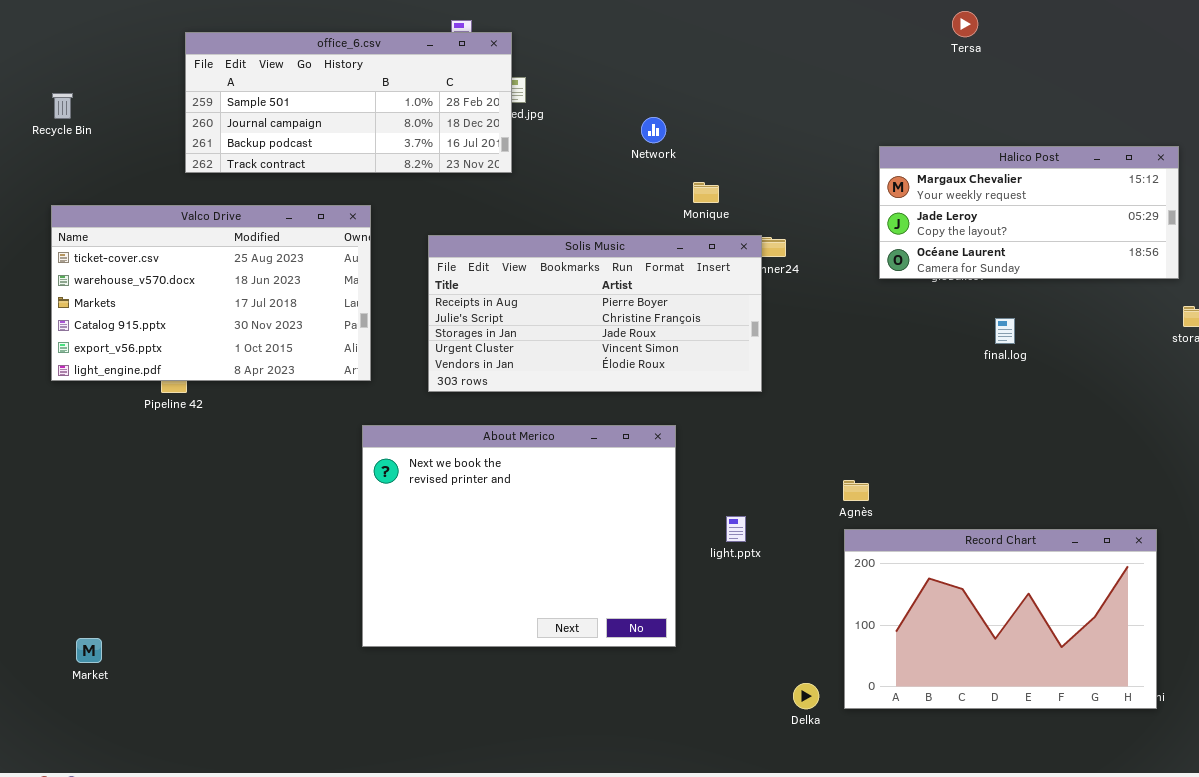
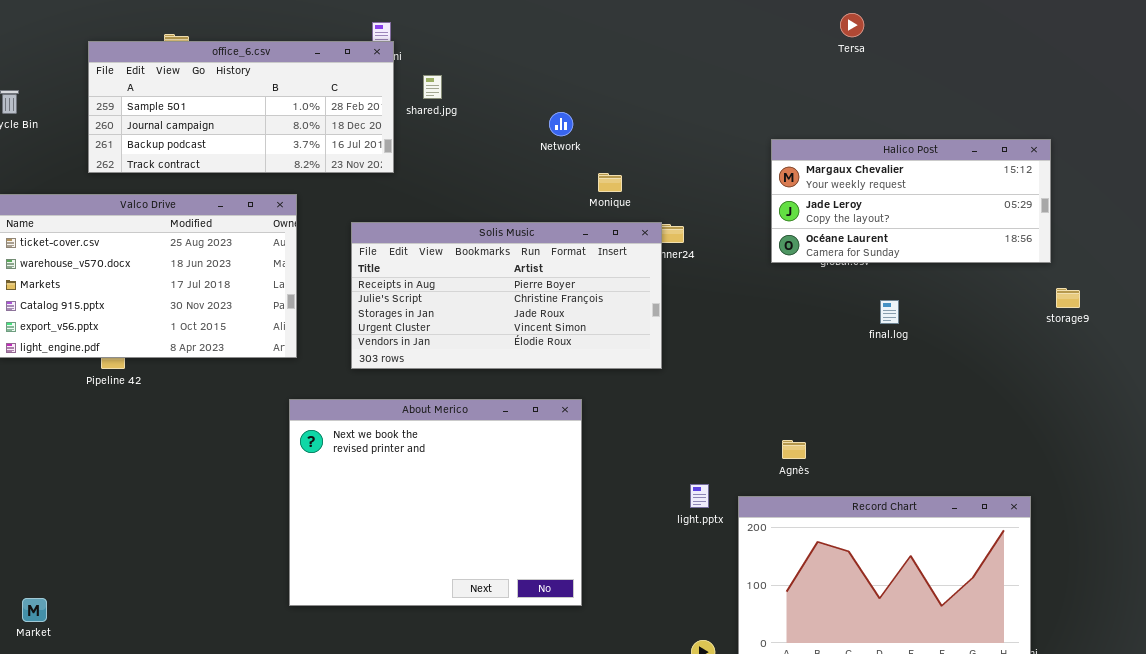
office_6.csv: [185,32,512,173] -> [88,41,394,173], moved
Agnès: [843,480,869,501] -> [782,440,806,459], moved
light.pptx: [726,516,746,542] -> [690,484,709,508], moved

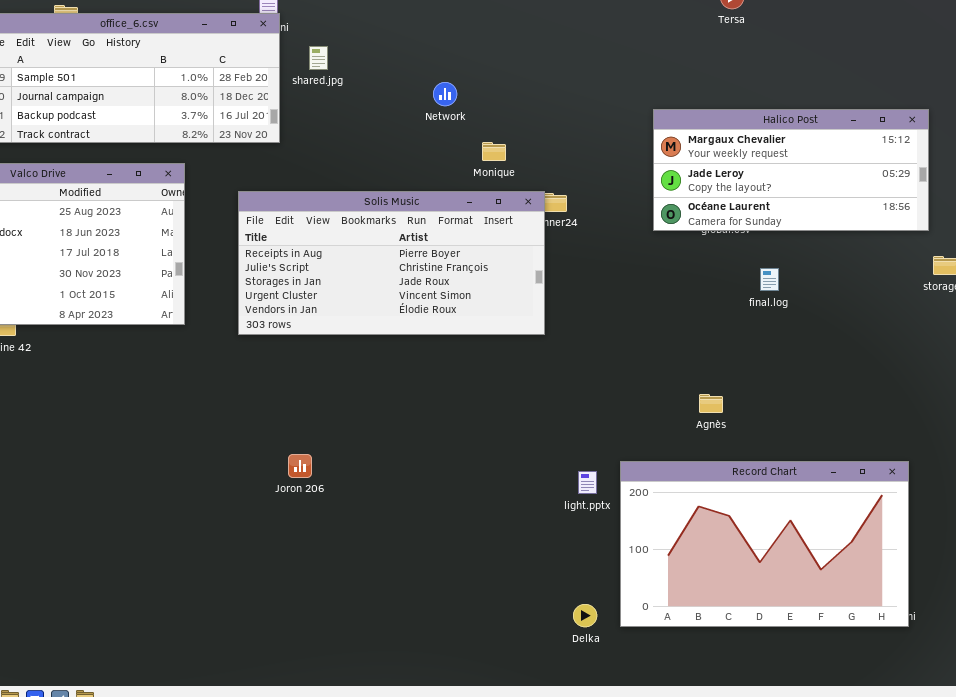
About Merico: [289,399,582,606] -> none, closed
Agnès: [782,440,806,459] -> [699,394,723,413], moved
light.pptx: [690,484,709,508] -> [578,471,597,494], moved

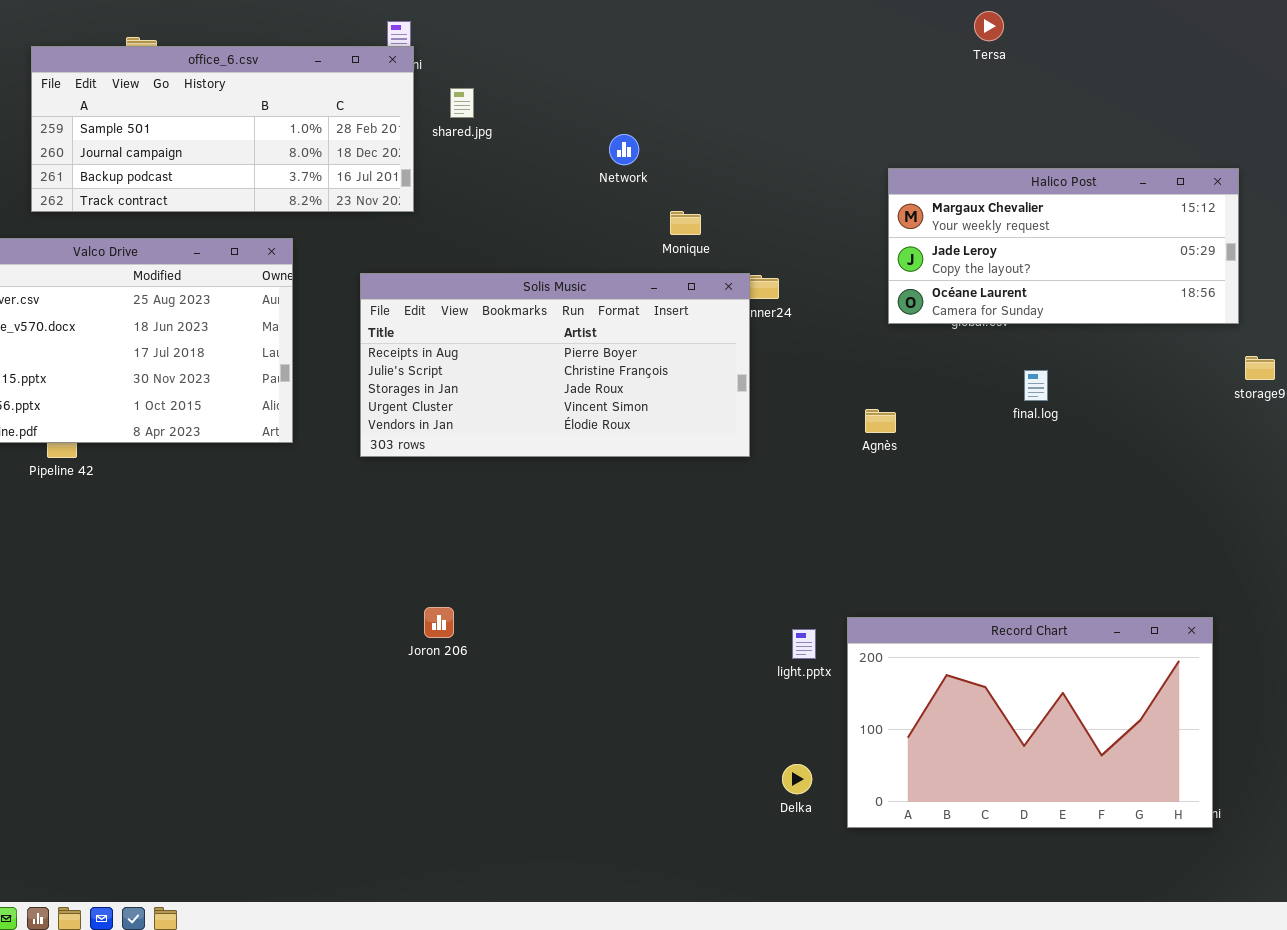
Agnès: [699,394,723,413] -> [865,409,896,433], moved
Delka: [573,604,597,627] -> [782,764,812,794], moved

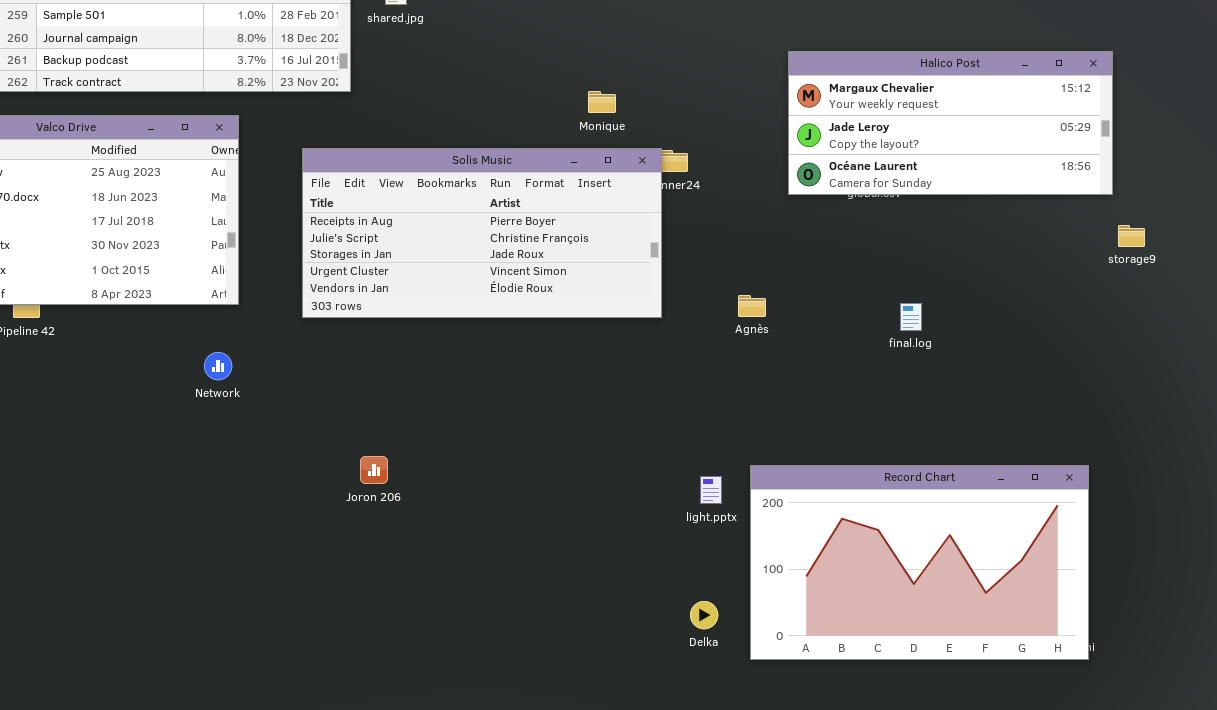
Network: [609,134,639,165] -> [204,352,232,380], moved
final.log: [1024,370,1048,401] -> [900,303,922,331], moved
Agnès: [865,409,896,433] -> [738,295,766,317], moved

